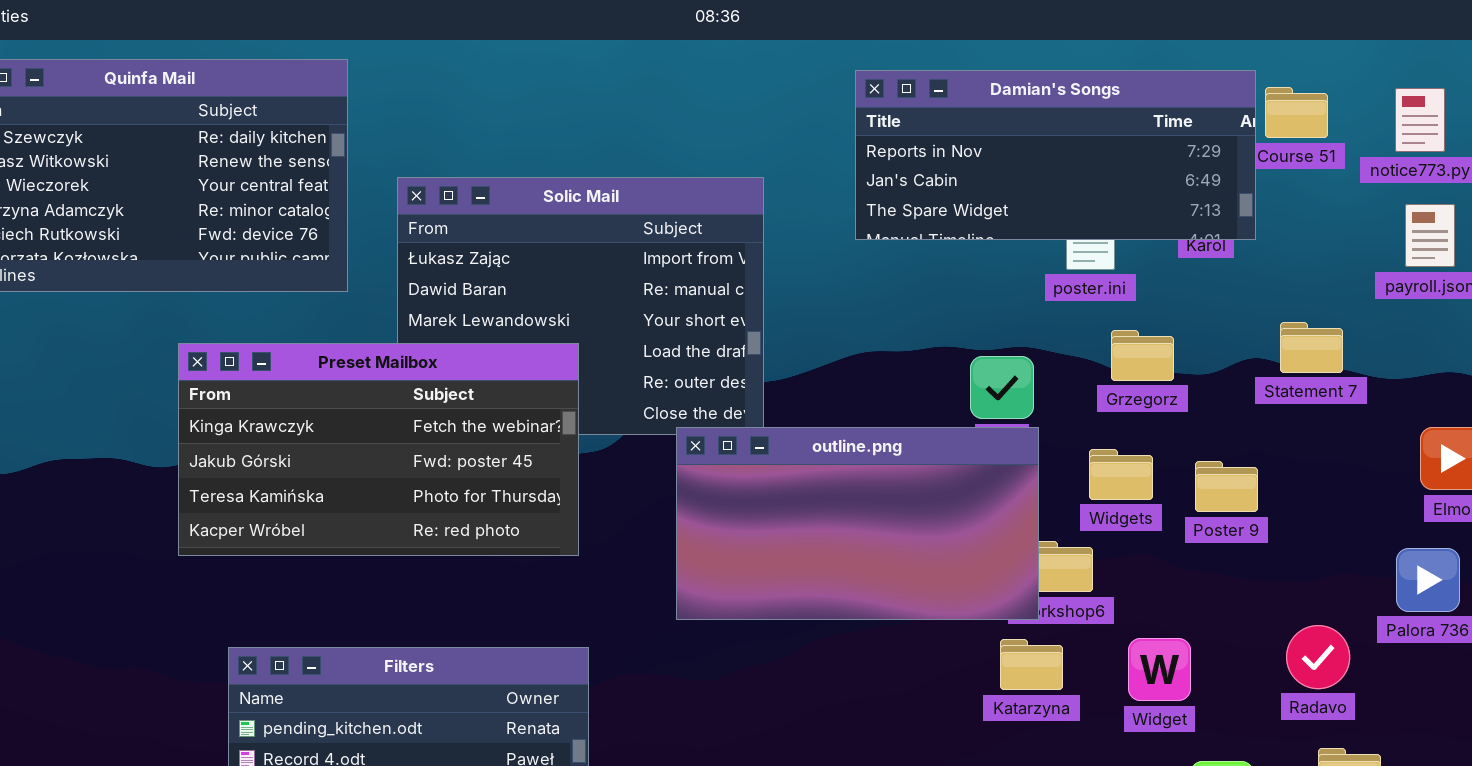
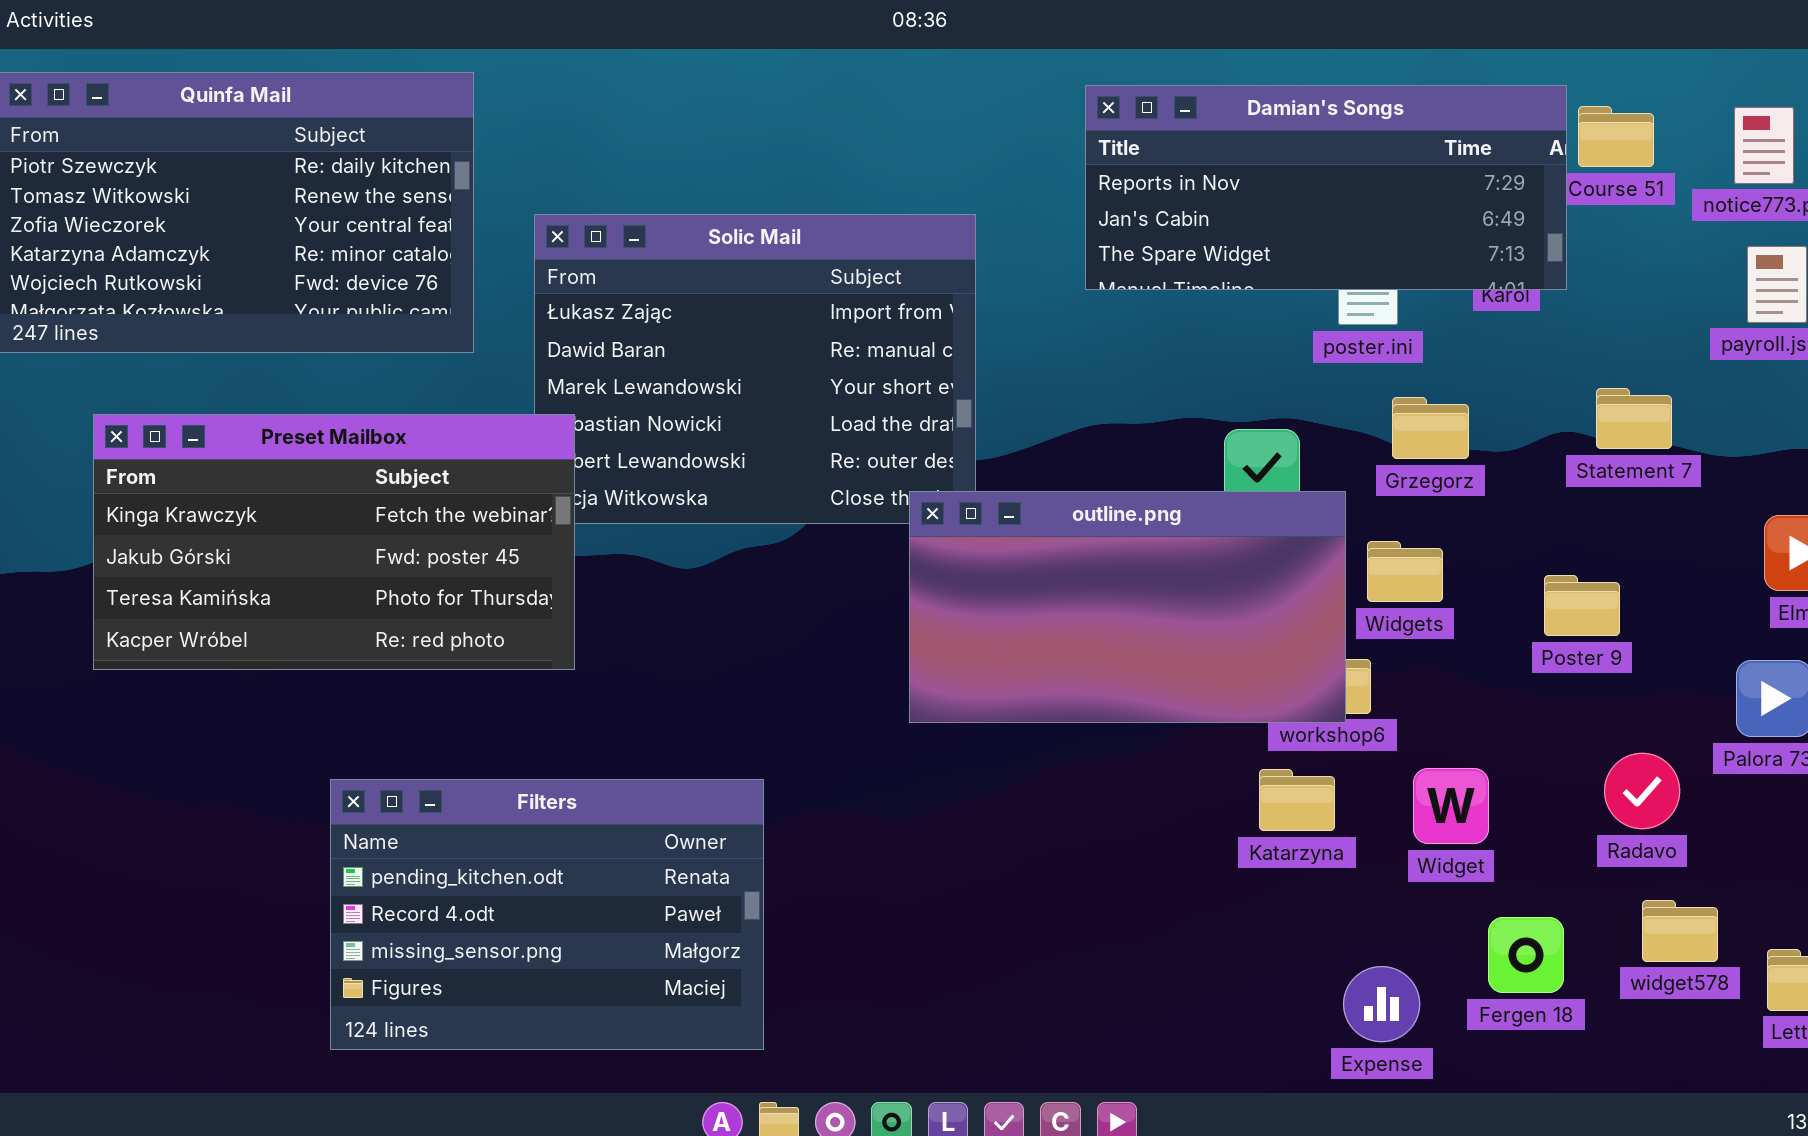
Preset Mailbox: [178,343,579,556] -> [93,414,575,670], moved
outline.png: [676,427,1039,620] -> [909,491,1346,723], moved
Poster 9: [1195,461,1258,512] -> [1544,575,1620,636], moved

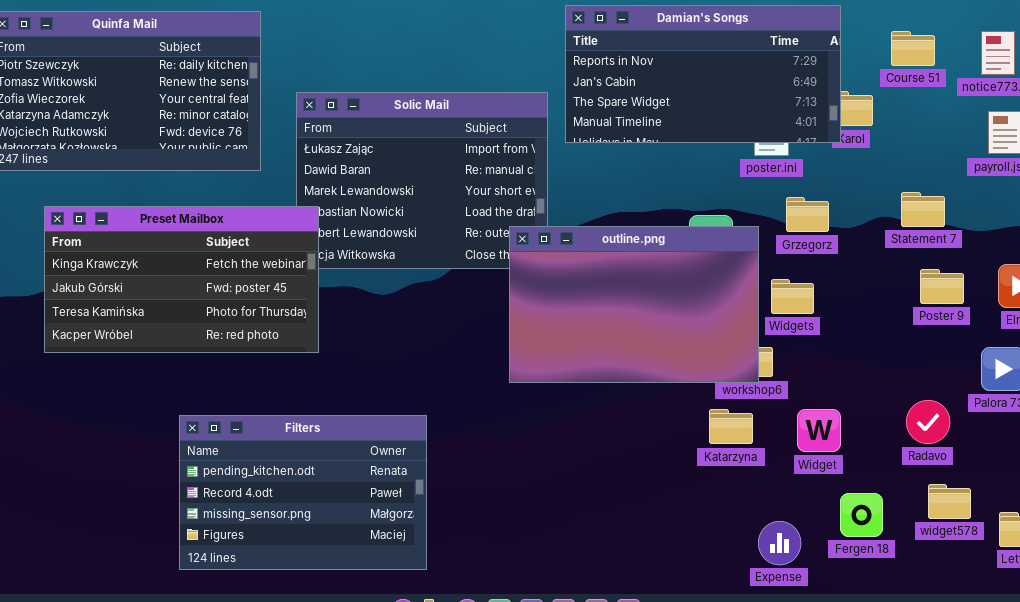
Damian's Songs: [1085,85,1567,290] -> [565,5,841,143], moved, resized
outline.png: [909,491,1346,723] -> [509,226,759,383], resized
Poster 9: [1544,575,1620,636] -> [920,269,964,304], moved

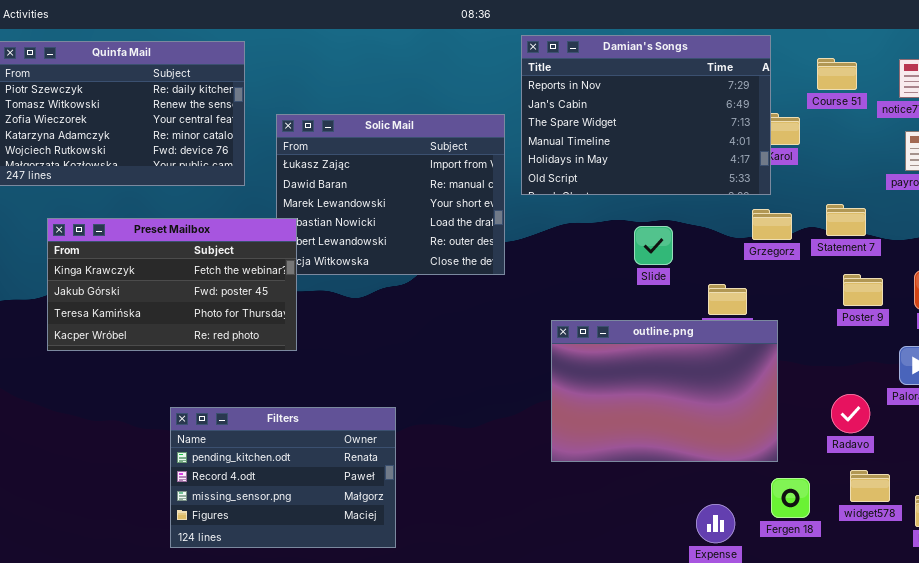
Damian's Songs: [565,5,841,143] -> [521,35,771,195], resized
Grzegorz: [786,197,829,232] -> [752,209,792,240], moved
outline.png: [509,226,759,383] -> [551,320,778,462], moved

